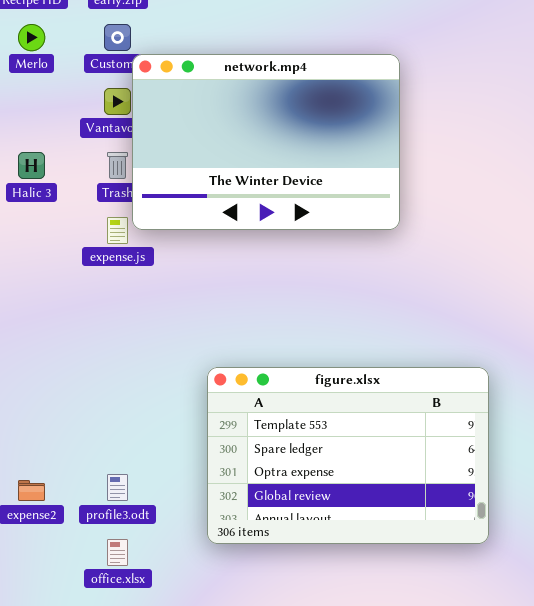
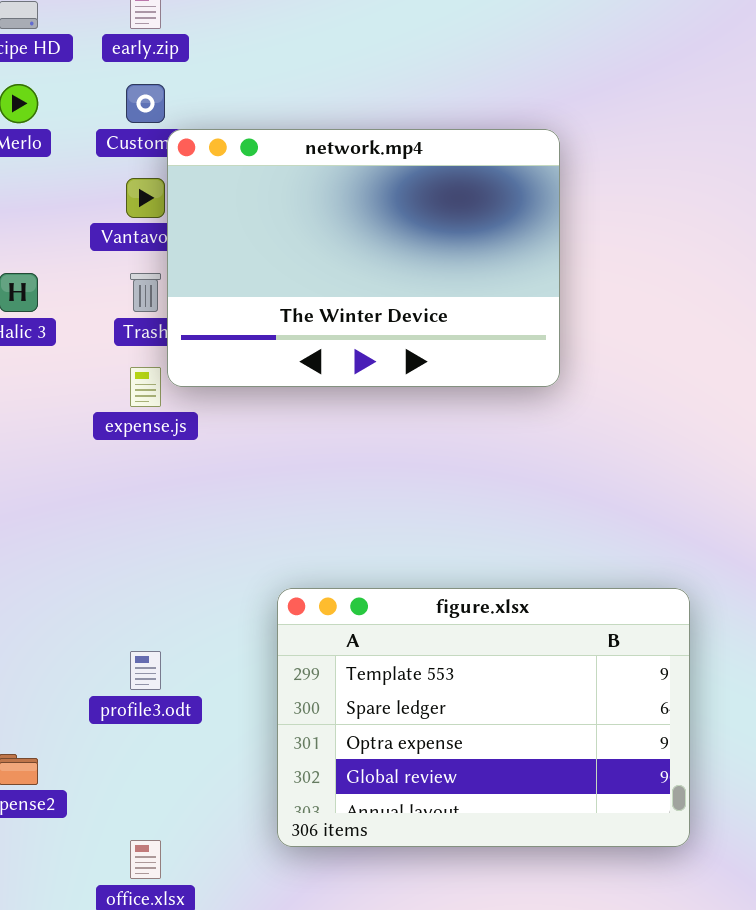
profile3.odt: [107,474,128,501] -> [130,651,161,690], moved

